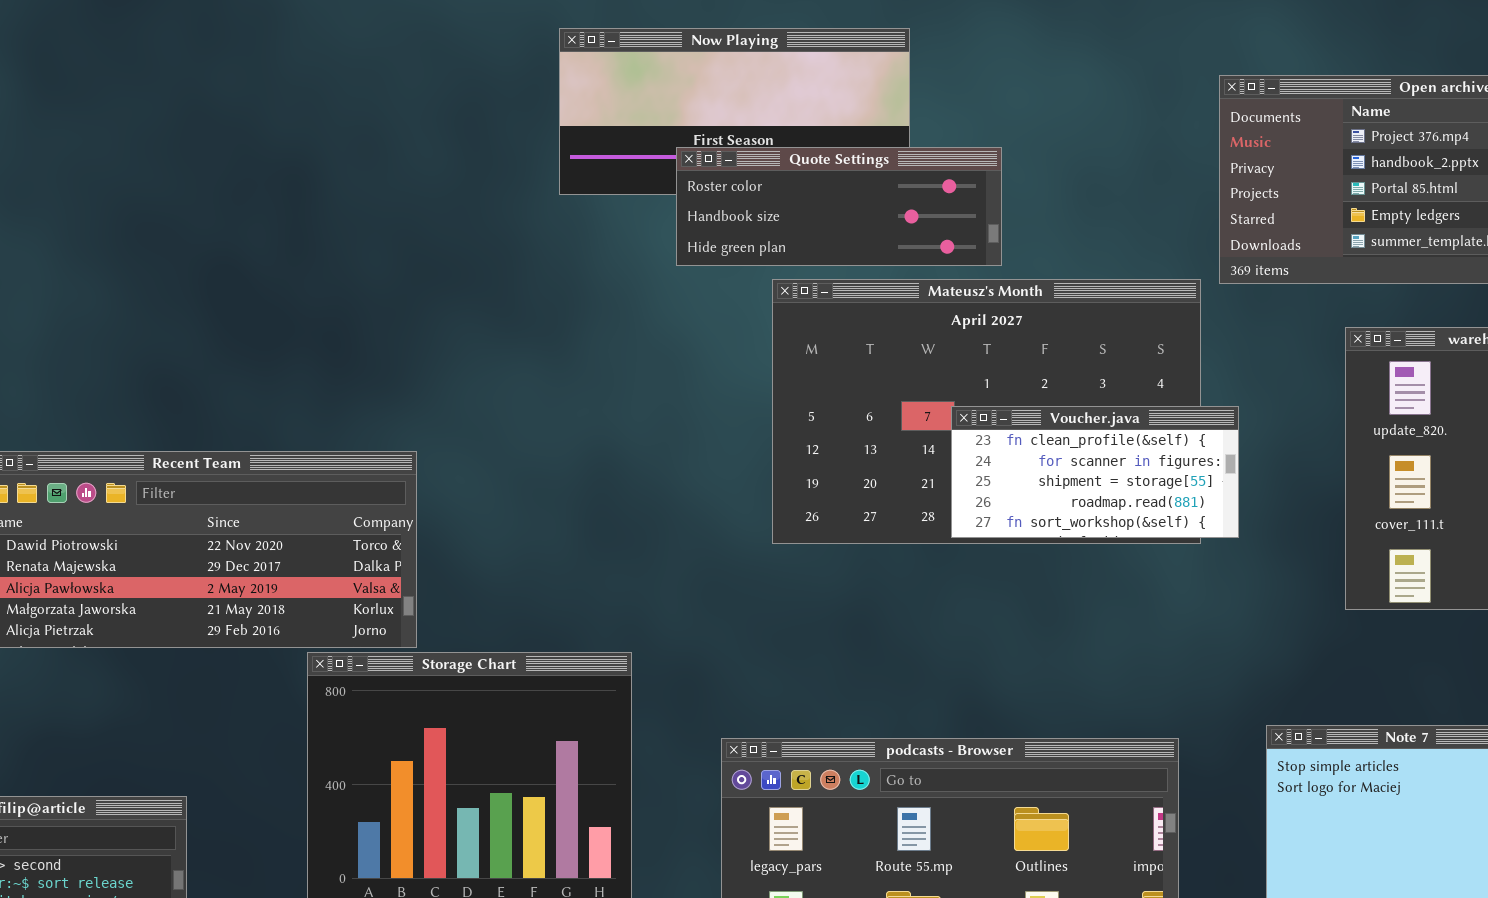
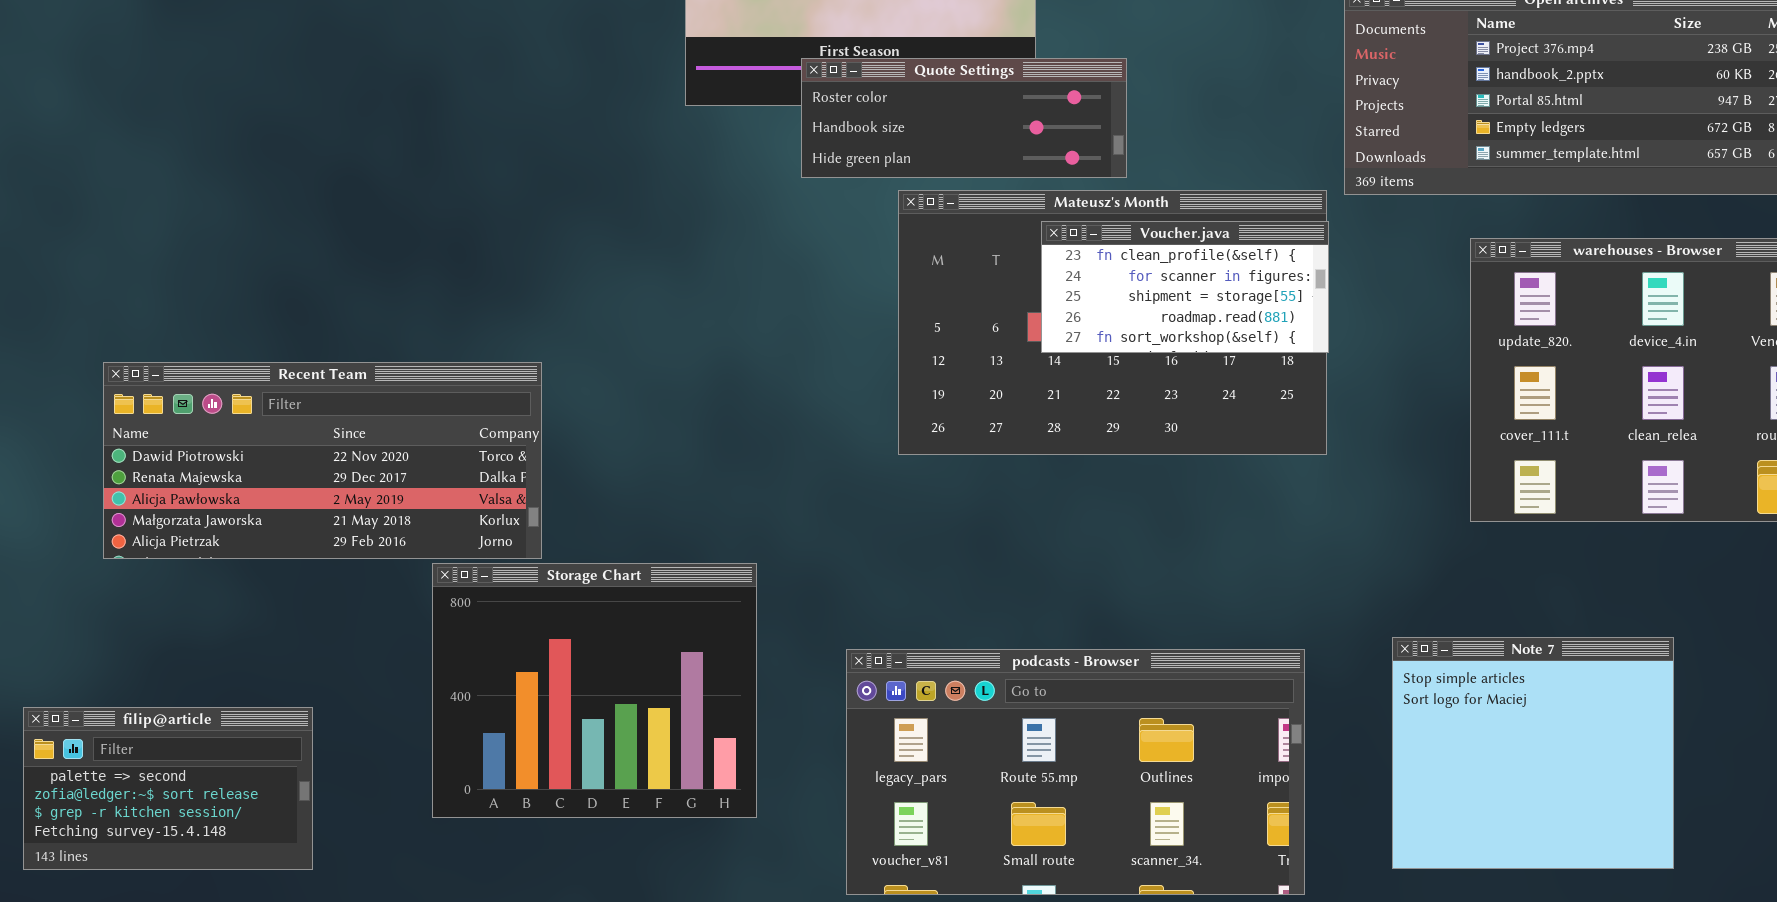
Voucher.java: [951,406,1239,538] -> [1041,221,1329,353], moved

